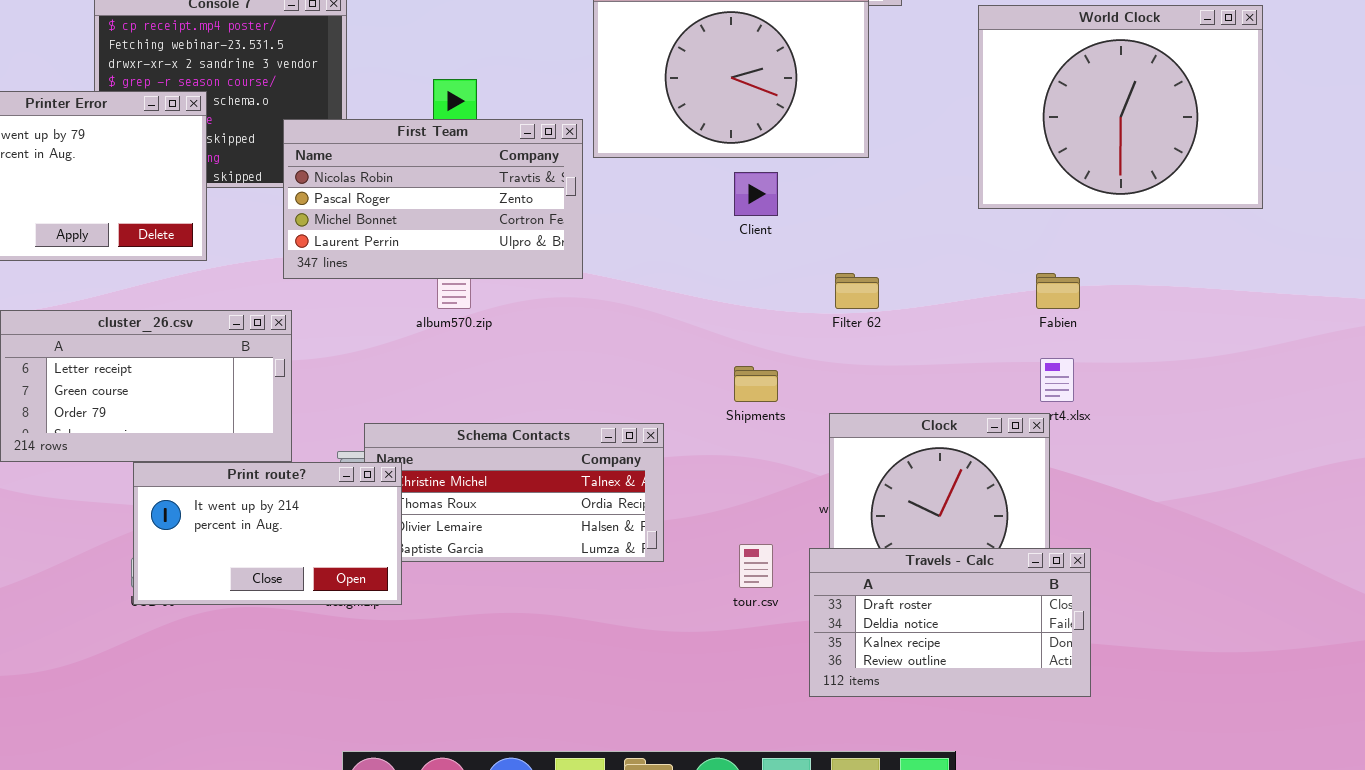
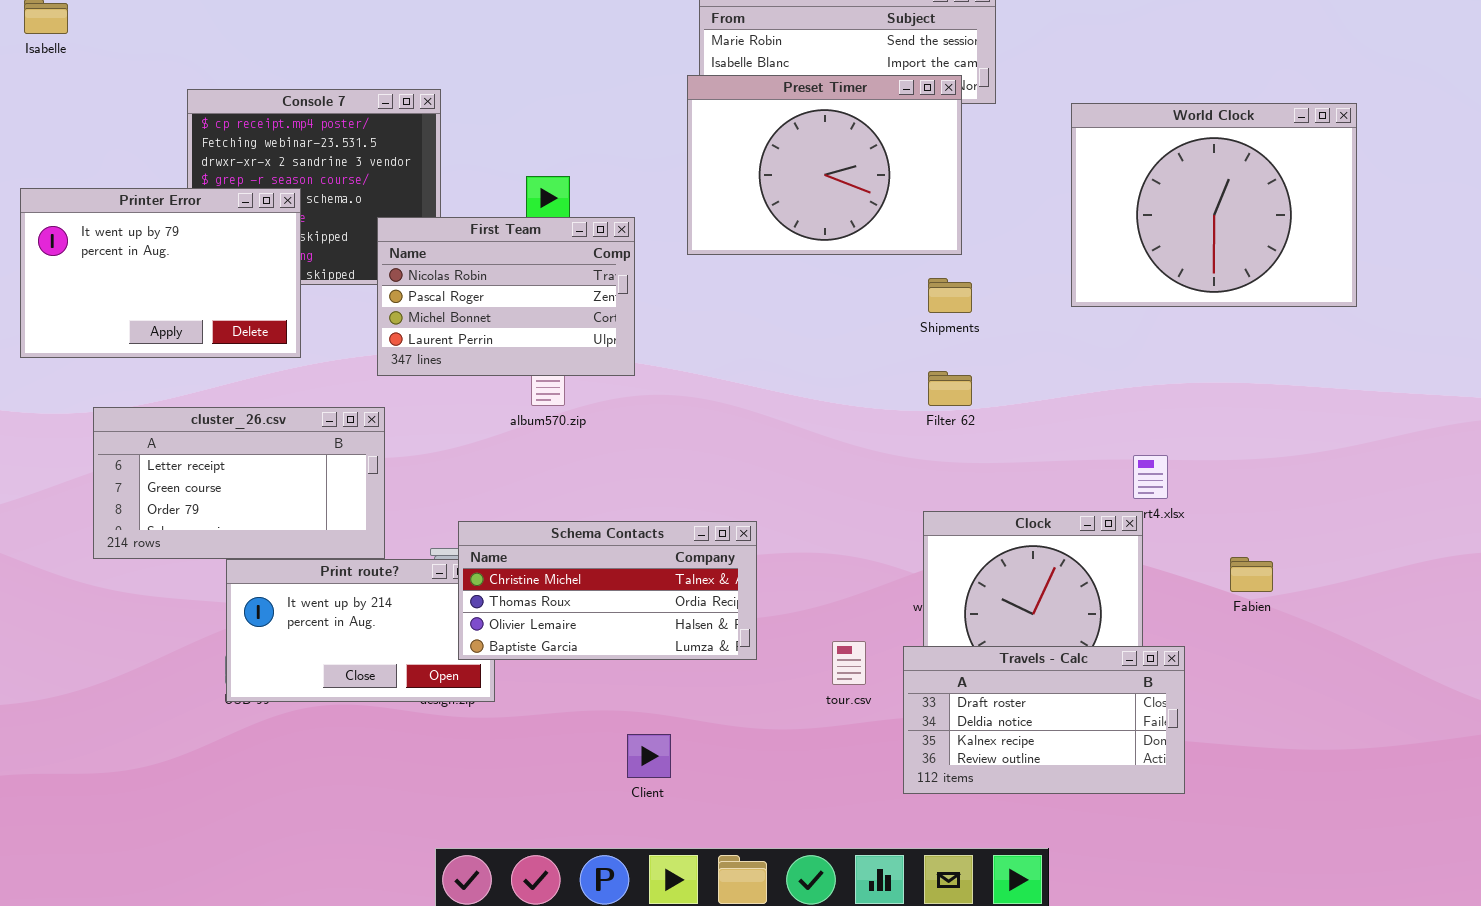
First Team: [283,119,583,279] -> [377,217,635,376], resized
Client: [734,172,778,216] -> [627,734,671,778], moved
Fabien: [1036,273,1080,309] -> [1230,557,1273,592], moved
Shipments: [734,366,778,402] -> [928,278,972,313], moved
Schema Contacts: [364,423,664,562] -> [458,521,757,660], raised

